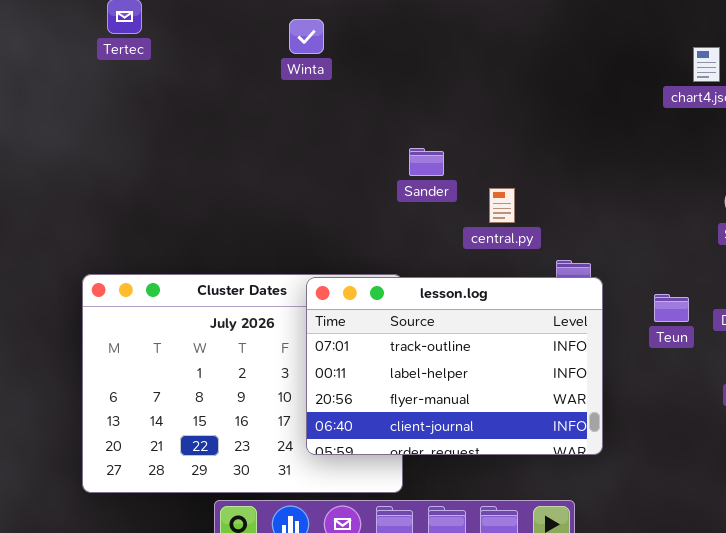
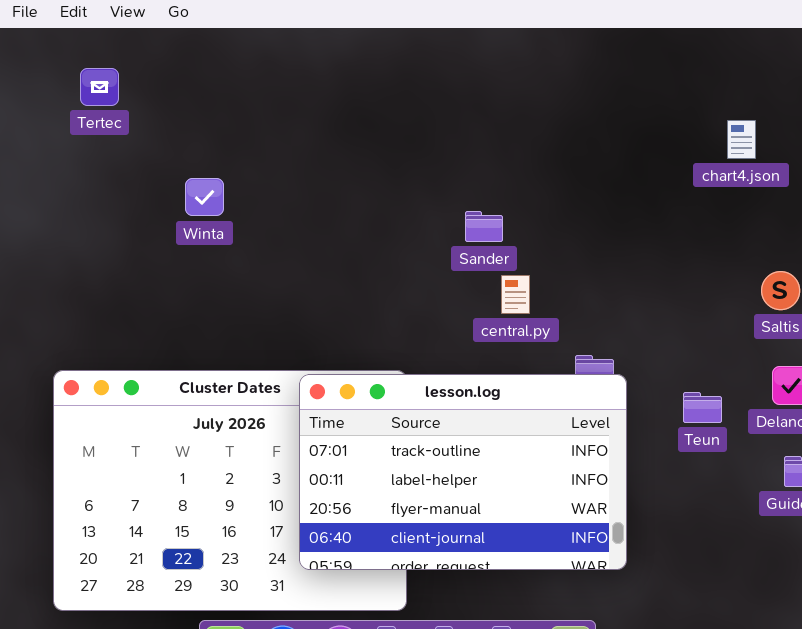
Winta: [289,19,324,54] -> [185,178,224,216], moved
Sander: [409,148,444,176] -> [465,211,503,242], moved

